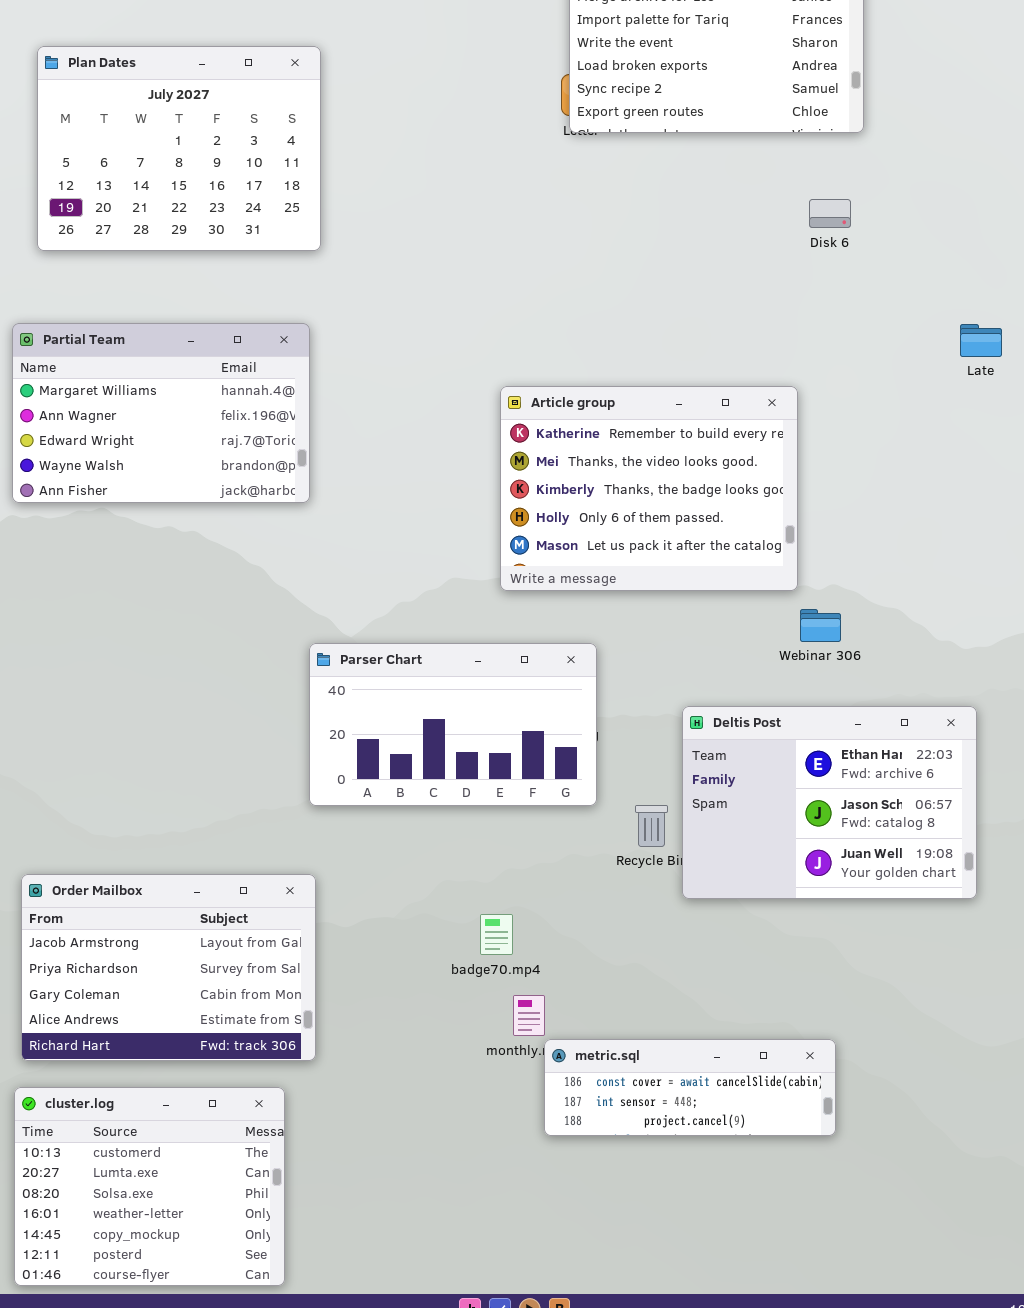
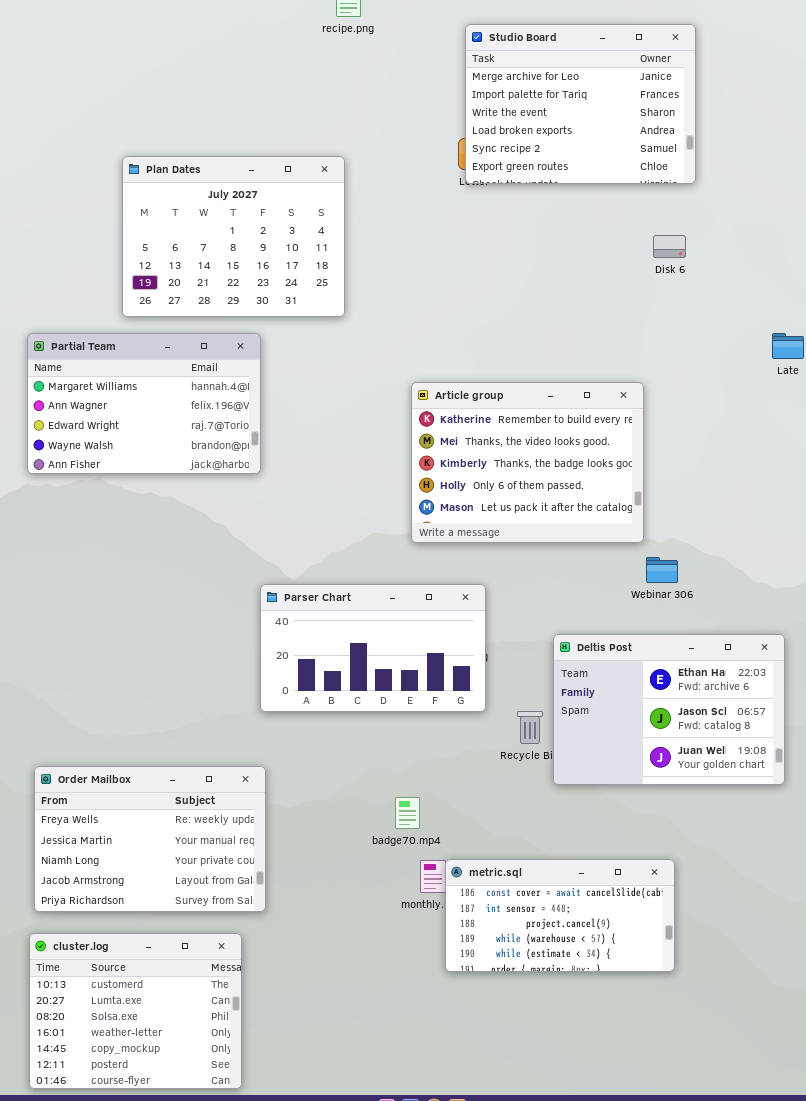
Plan Dates: [37,46,321,251] -> [122,156,345,317], moved
Order Mailbox: [21,874,316,1061] -> [34,766,266,912], scrolled up 3 rows
metric.sql: [544,1039,836,1136] -> [445,859,675,972], resized

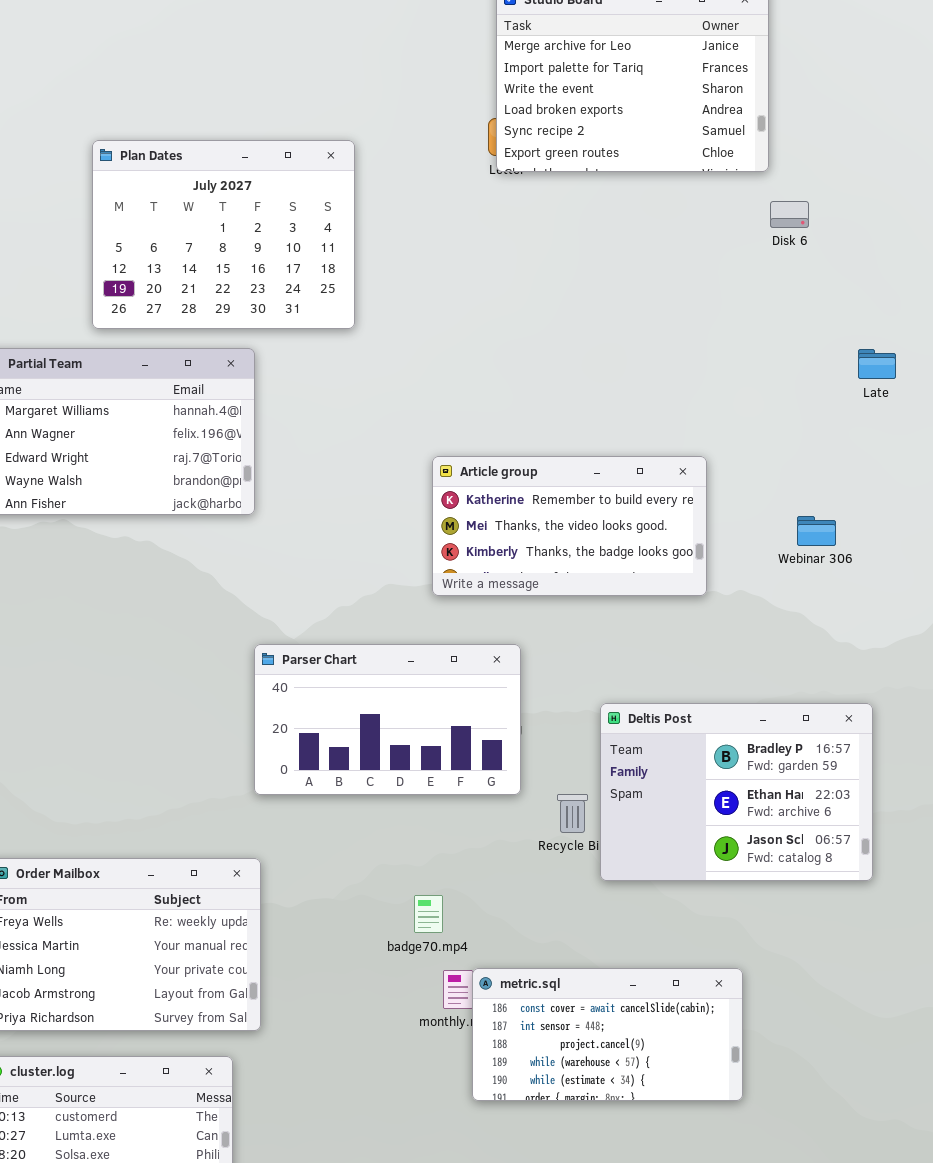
Disk 6: [653,235,686,258] -> [770,201,809,228], moved
Article group: [411,382,644,543] -> [432,456,707,596], resized
Webinar 306: [646,557,678,583] -> [797,516,836,546], moved
Deltis Post: [553,634,785,785] -> [600,703,873,881], scrolled up 1 row

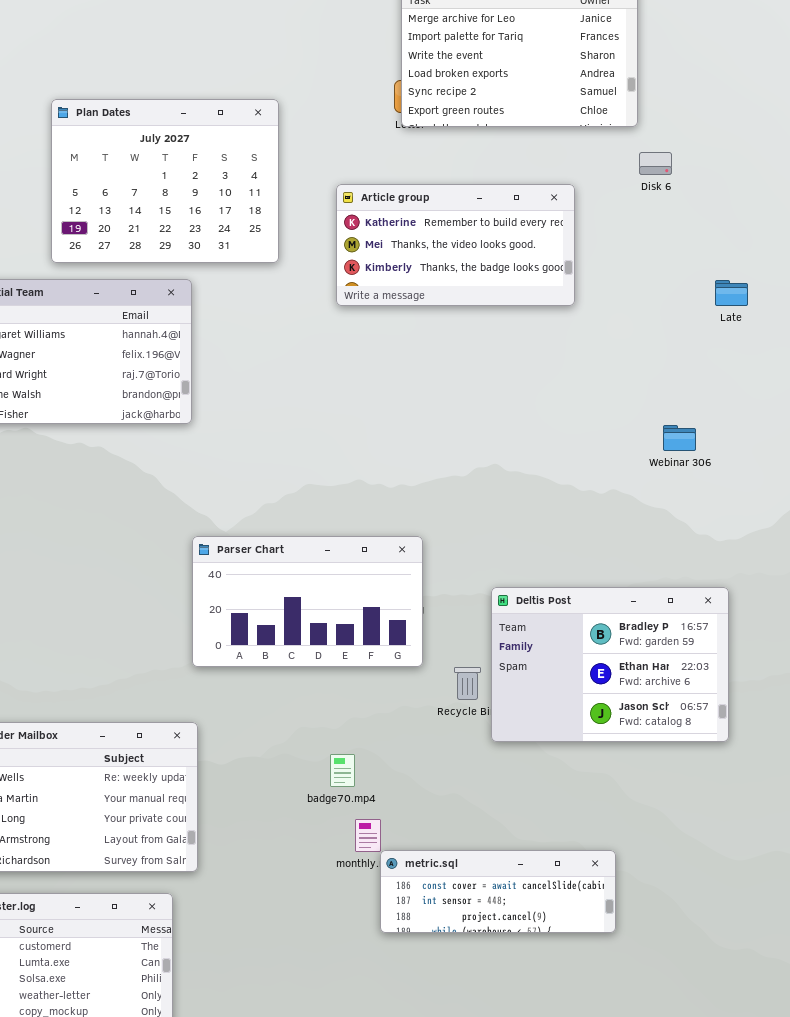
Article group: [432,456,707,596] -> [336,184,575,306], moved
metric.sql: [472,968,743,1101] -> [380,850,616,933], resized

